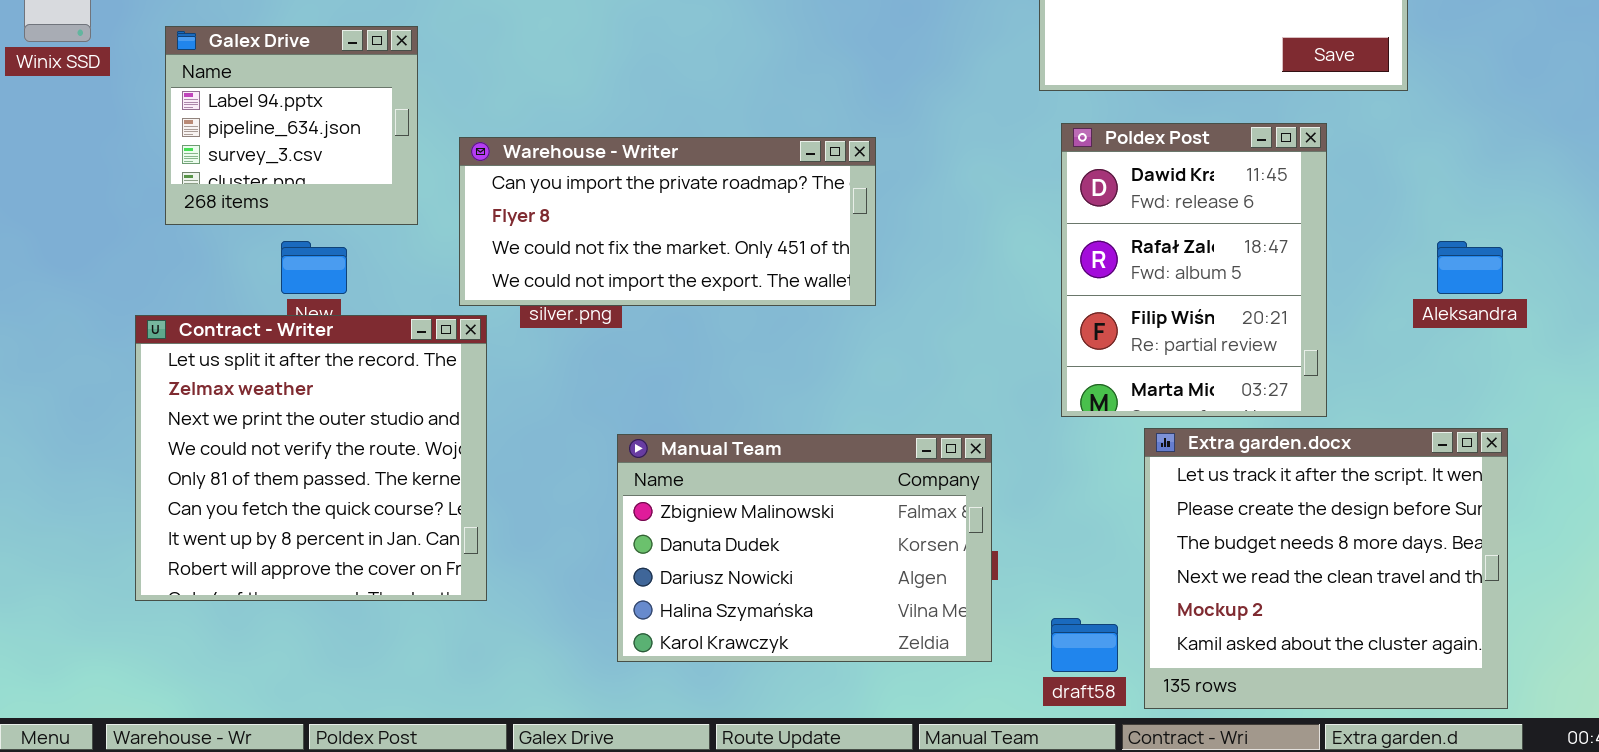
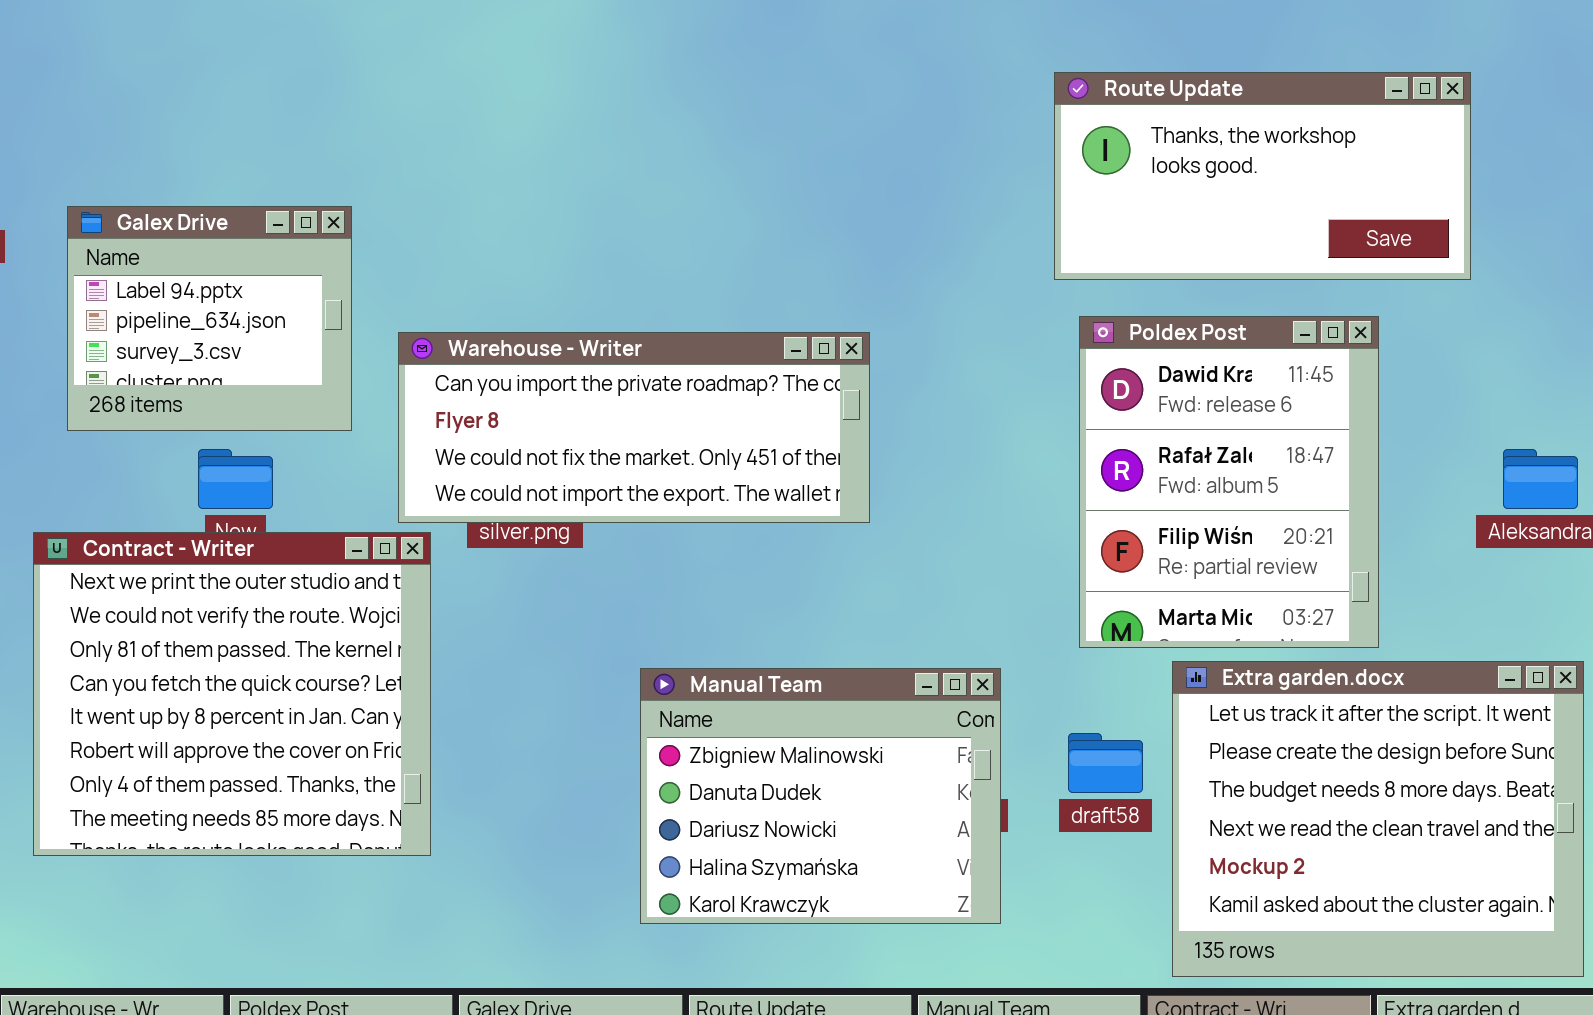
Contract - Writer: [135,315,487,601] -> [33,532,431,856], scrolled down 2 rows
Manual Team: [617,434,992,662] -> [640,668,1001,924], resized
draft58: [1051,618,1118,672] -> [1068,733,1143,793], moved

